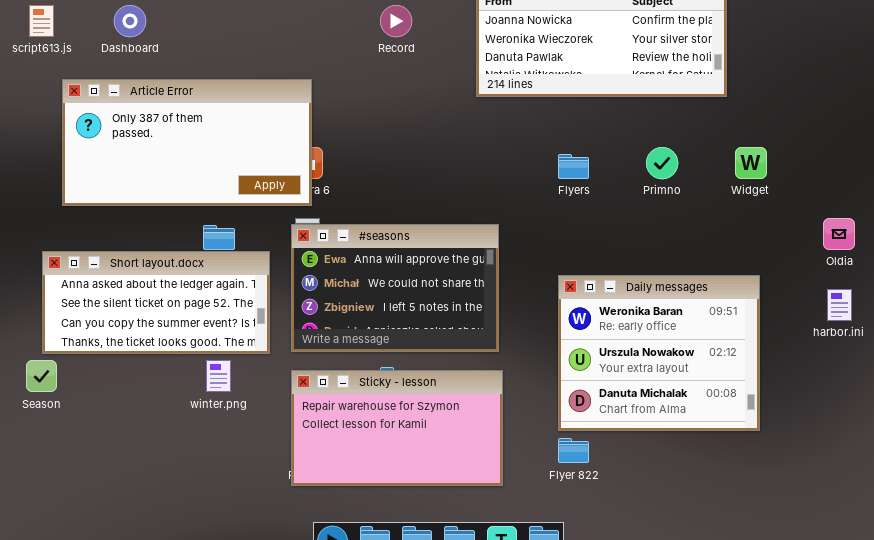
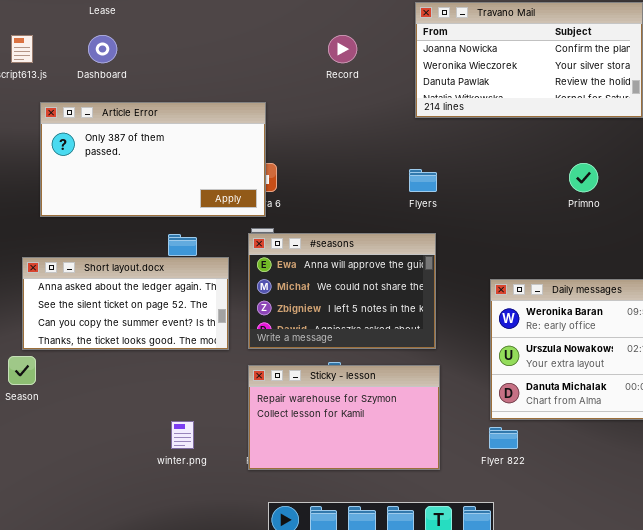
Flyers: [558,154,589,179] -> [409,169,437,192], moved
winter.png: [206,360,231,392] -> [171,421,194,449], moved

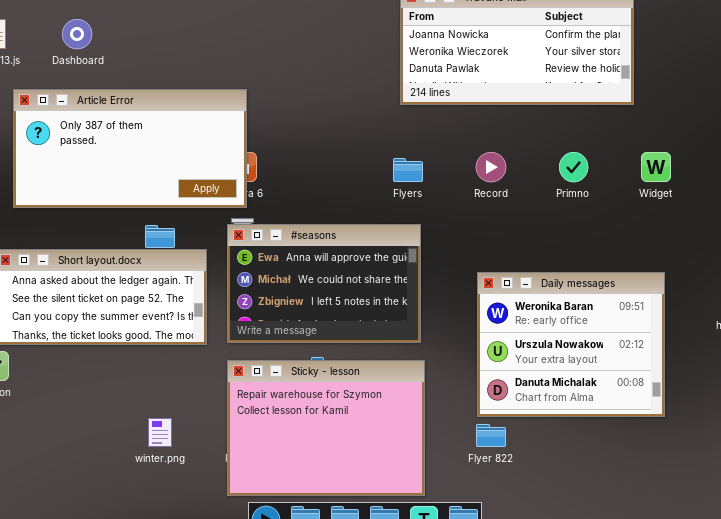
Record: [328,35,357,63] -> [476,152,506,182], moved
Sticky - lesson: [248,365,440,470] -> [227,360,425,496], resized

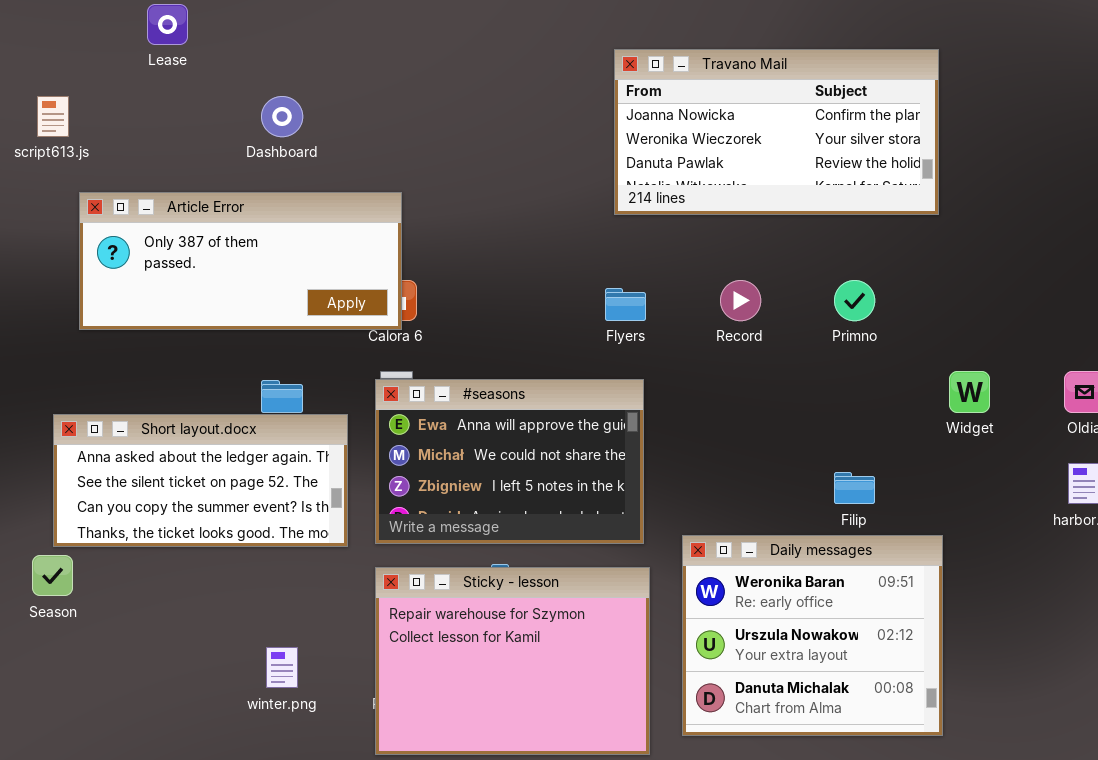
Dashboard: [62,19,92,49] -> [261,96,303,137], moved
Article Error: [13,89,247,208] -> [79,192,402,330], resized
Widget: [641,152,671,182] -> [949,371,990,413], moved
Daily messages: [477,272,665,417] -> [682,535,943,736], moved

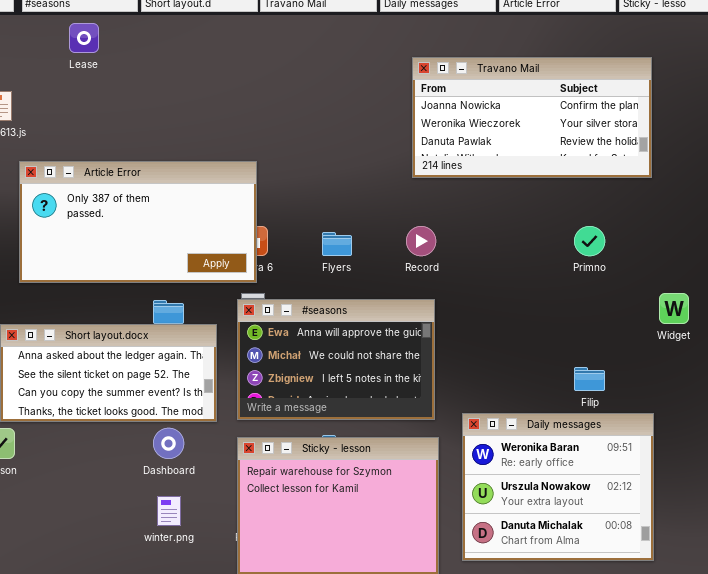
Dashboard: [261,96,303,137] -> [153,428,184,459], moved
Article Error: [79,192,402,330] -> [19,161,257,283], resized
Record: [720,280,761,321] -> [406,226,436,256], moved
Flyers: [605,288,646,321] -> [322,232,352,256], moved

